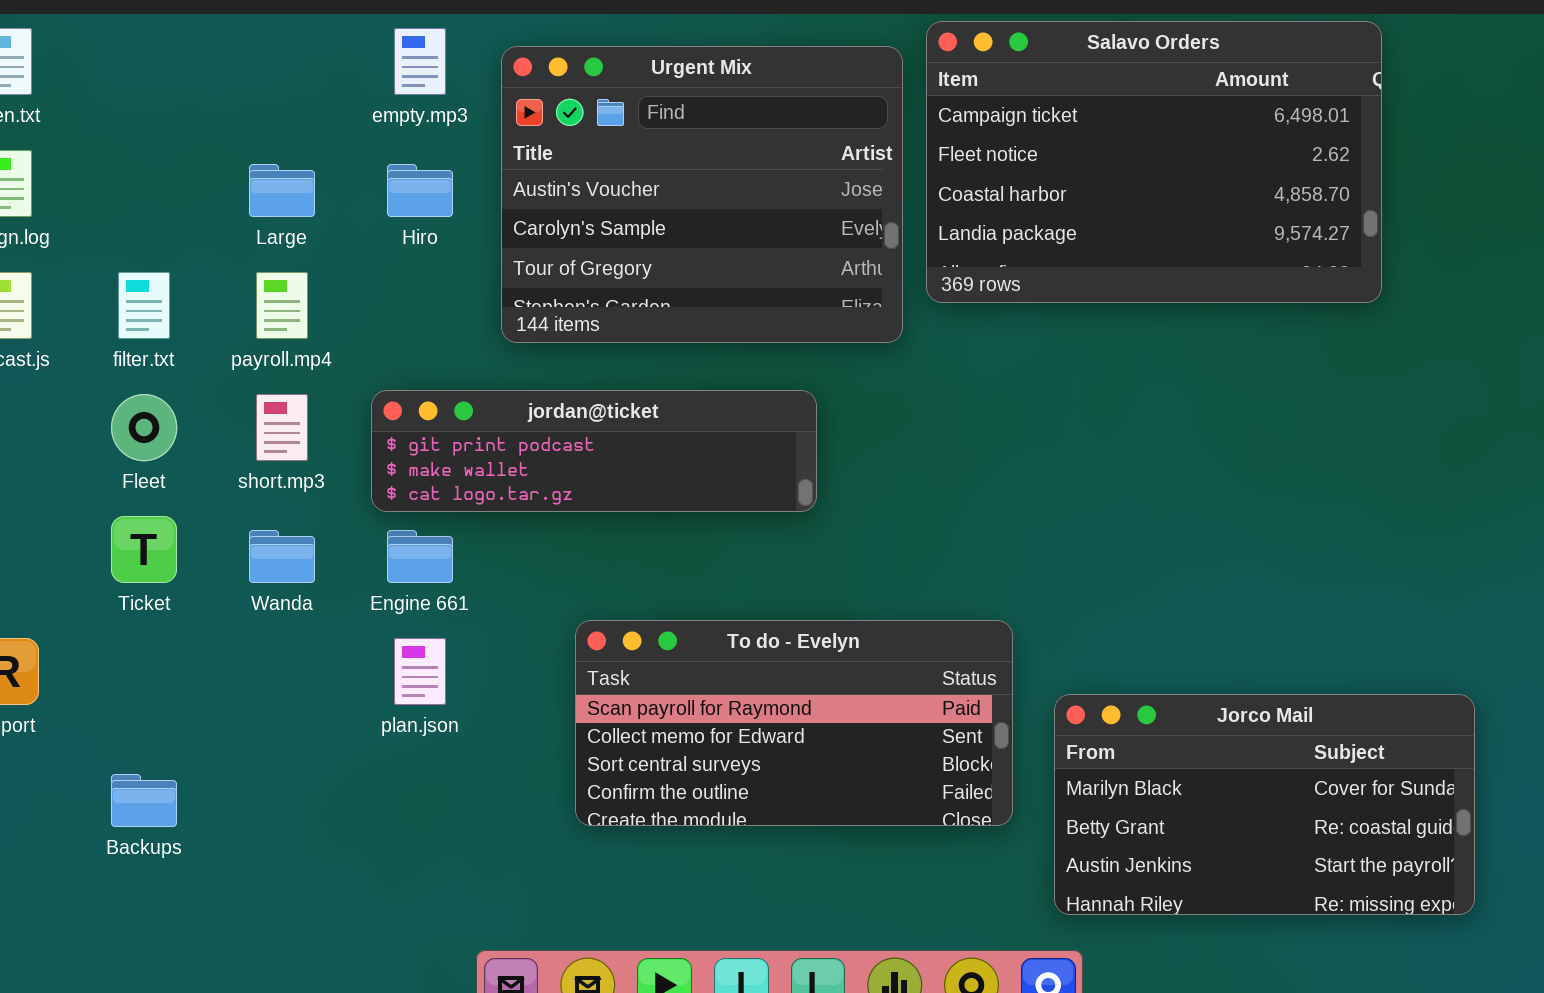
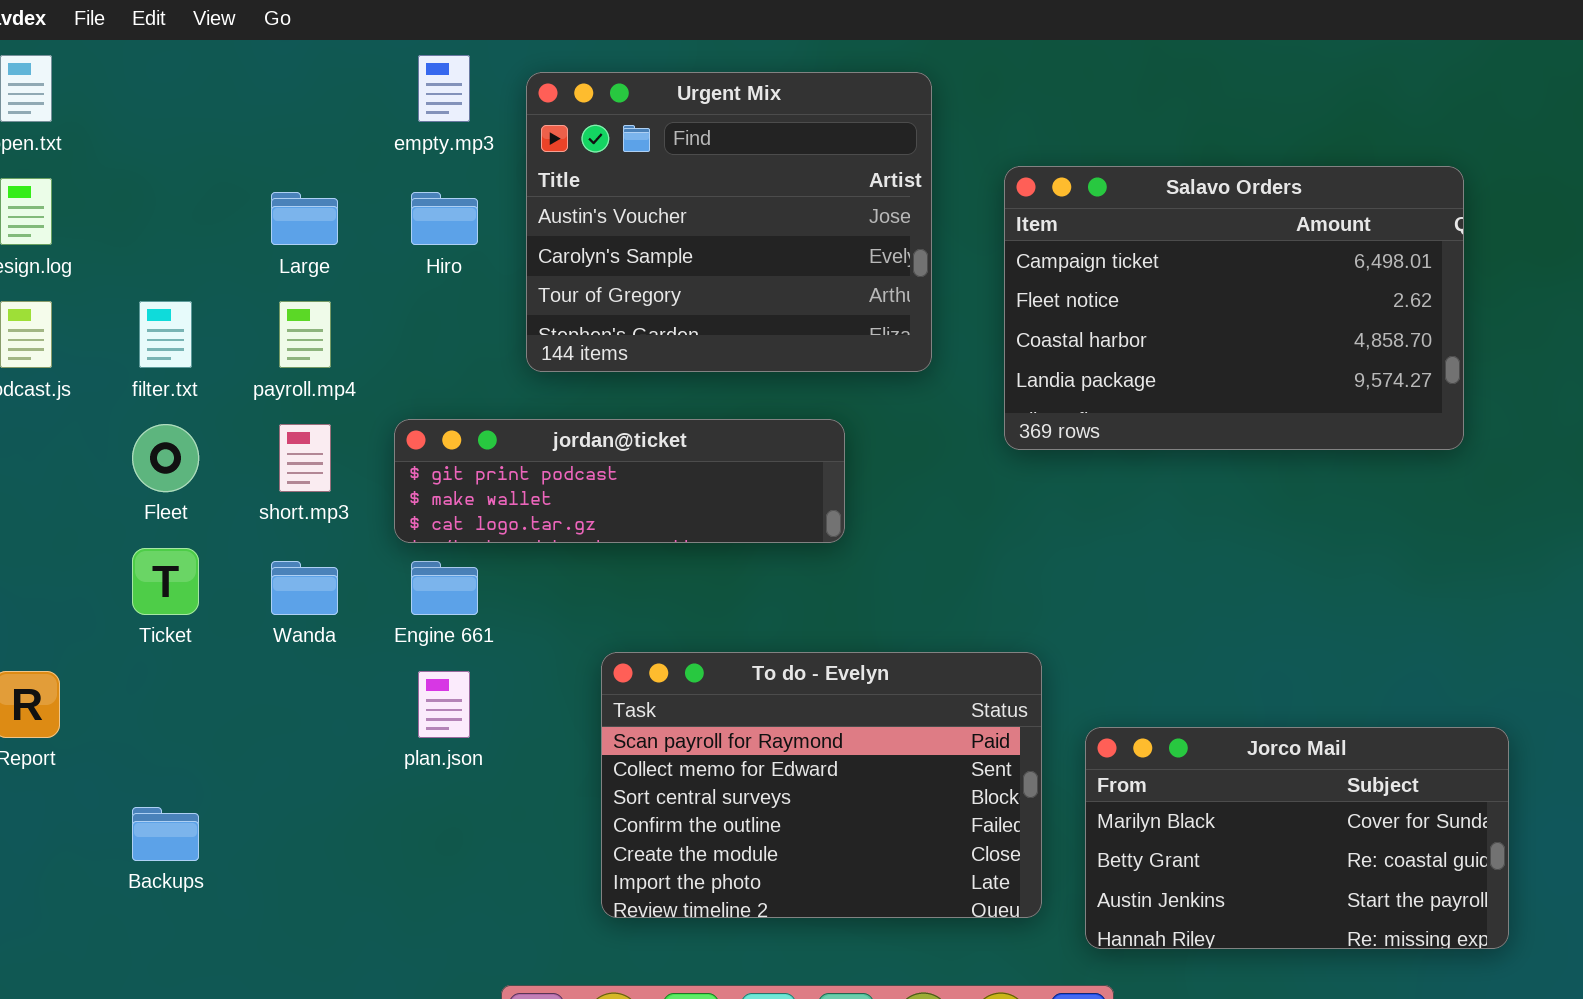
Salavo Orders: [926,21,1382,303] -> [1004,166,1464,450], moved
To do - Evelyn: [575,620,1013,826] -> [601,652,1042,918], resized

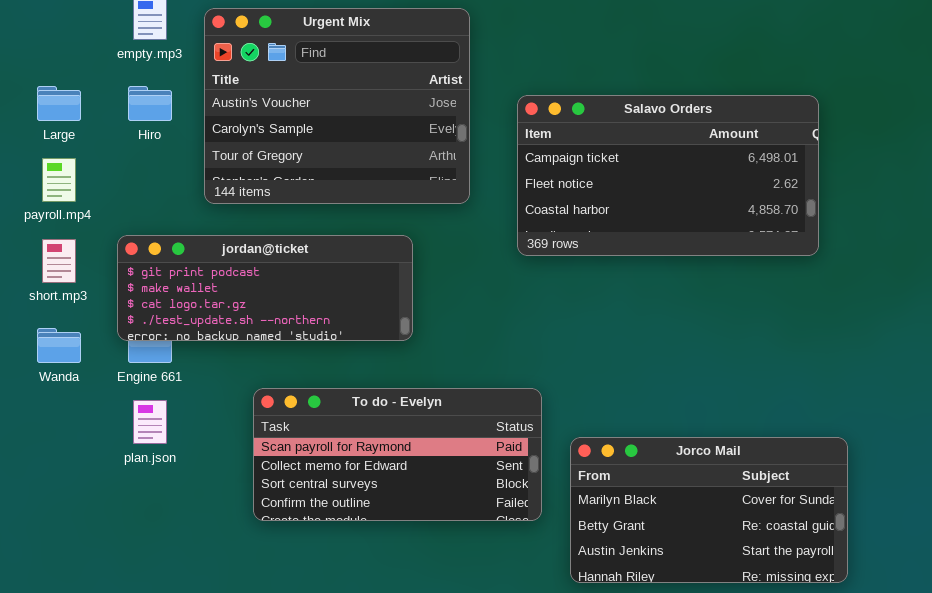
Salavo Orders: [1004,166,1464,450] -> [517,95,819,256], resized
jordan@ticket: [394,419,845,543] -> [117,235,413,341], resized
To do - Evelyn: [601,652,1042,918] -> [253,388,542,521], resized

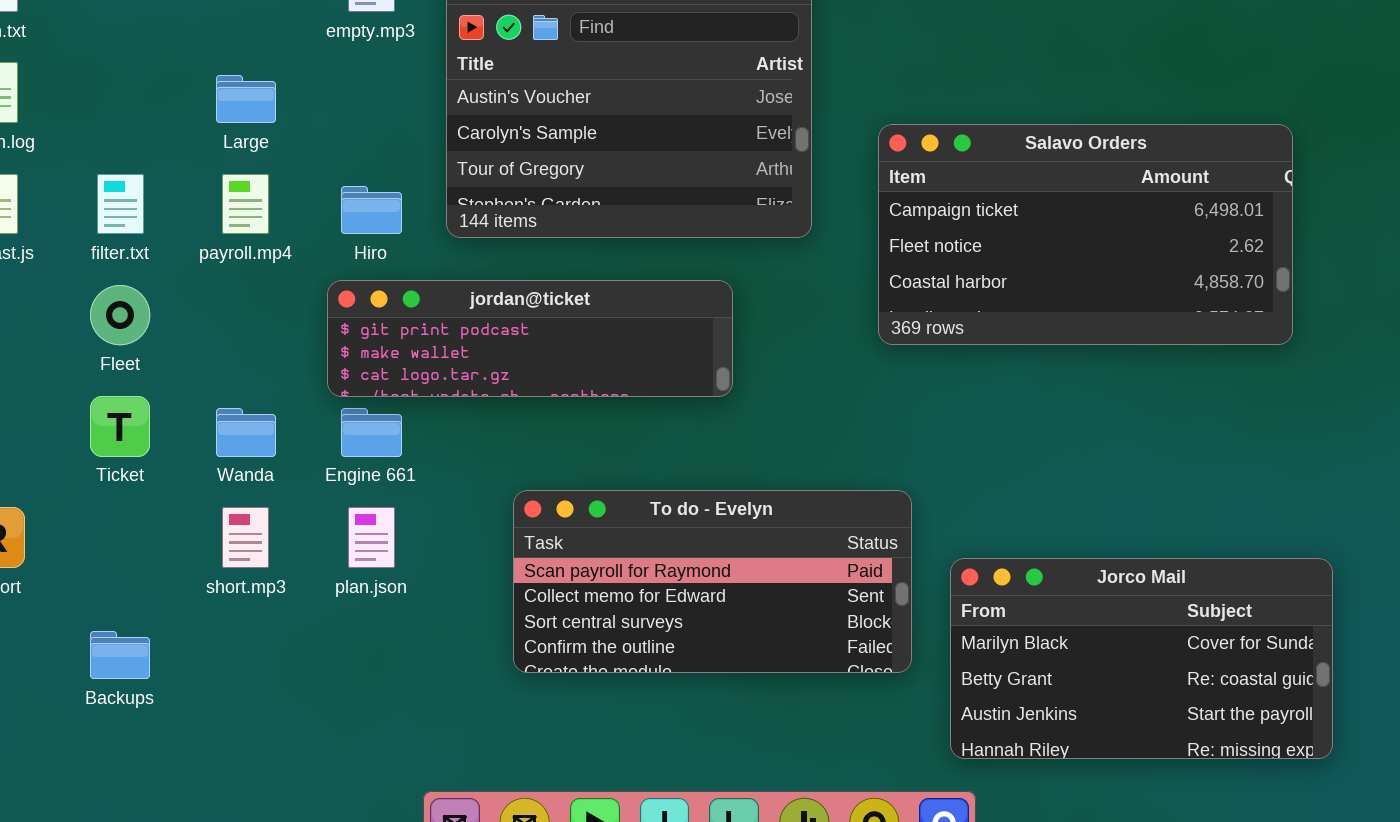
Hiro: [128,86,172,121] -> [341,186,402,234], moved
Salavo Orders: [517,95,819,256] -> [878,124,1293,345], moved
jordan@ticket: [117,235,413,341] -> [327,280,733,397], resized
short.mp3: [42,239,76,283] -> [222,507,269,568], moved

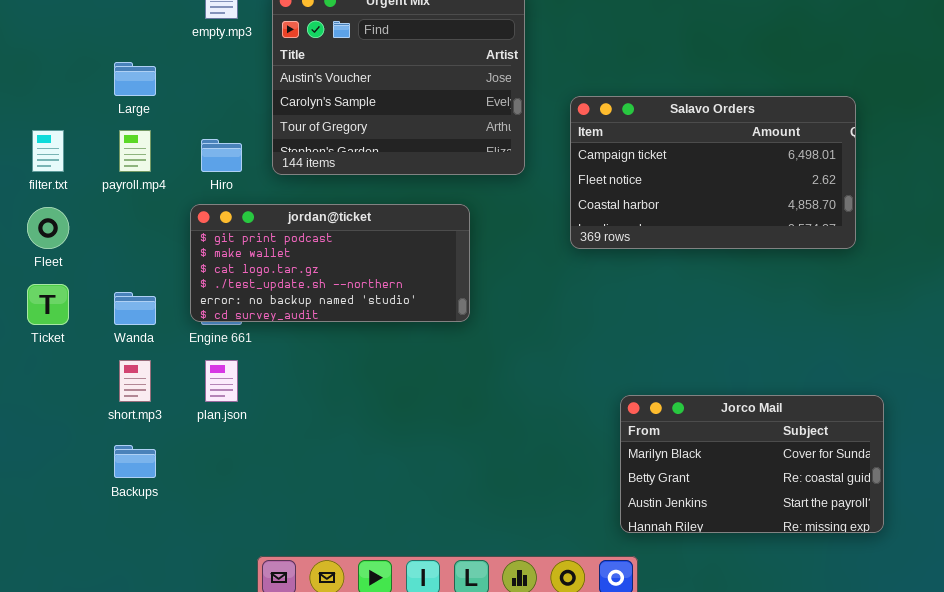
jordan@ticket: [327,280,733,397] -> [190,204,470,322], resized
To do - Evelyn: [513,490,912,673] -> none, closed
Backups: [90,631,150,679] -> [114,445,156,478], moved

